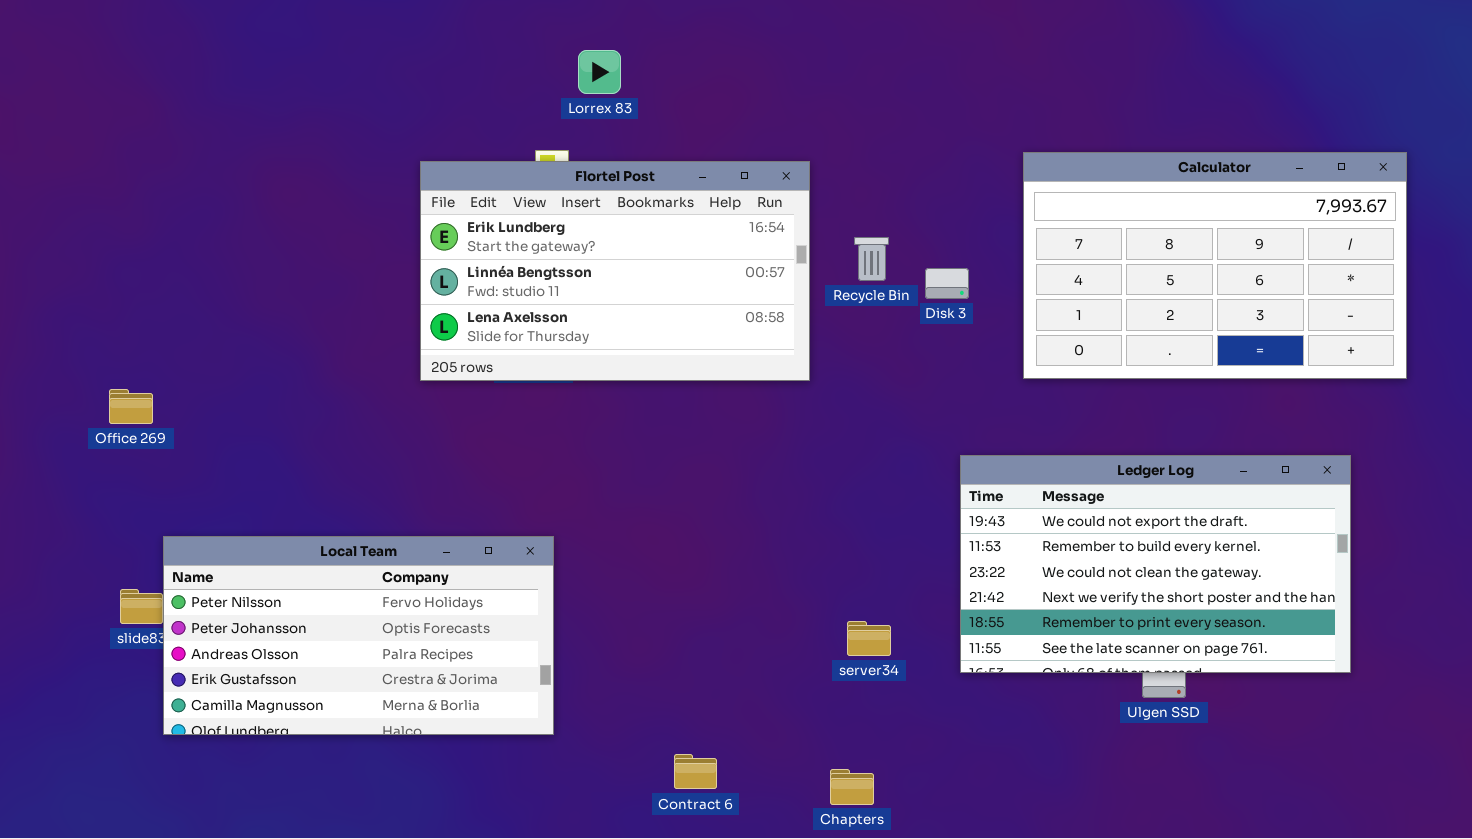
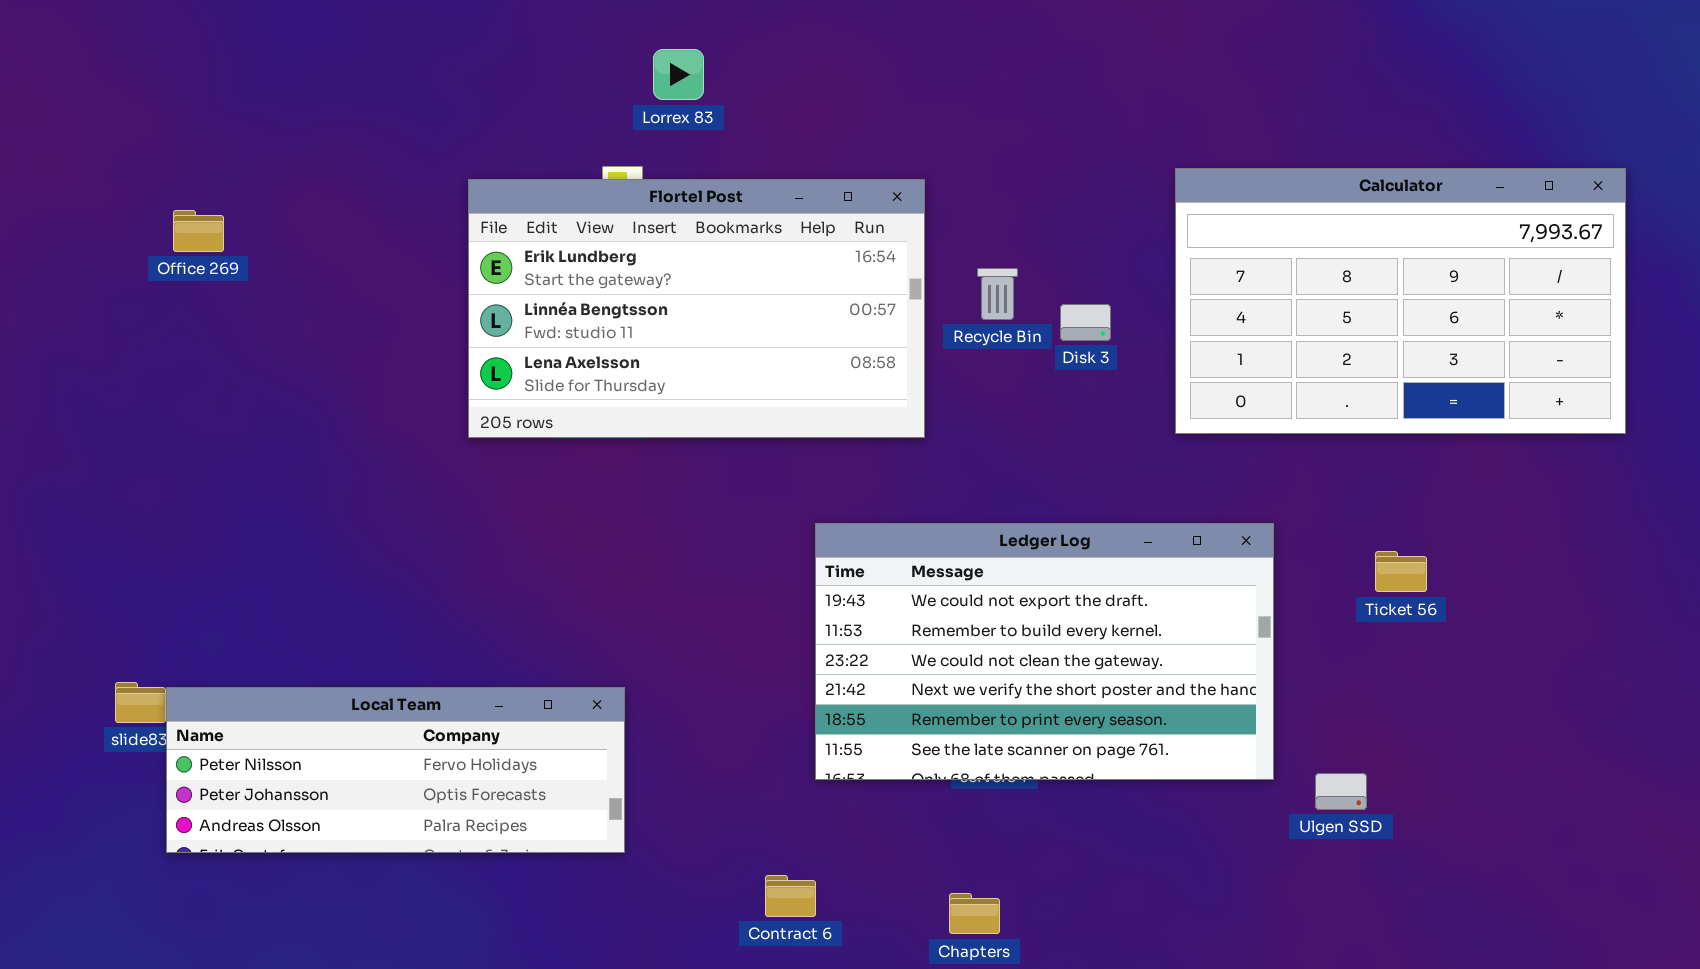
Office 269: [109,389,153,424] -> [173,210,224,252], moved
Ledger Log: [960,455,1351,673] -> [815,523,1274,780], moved
Local Team: [163,536,554,735] -> [166,687,625,853], resized

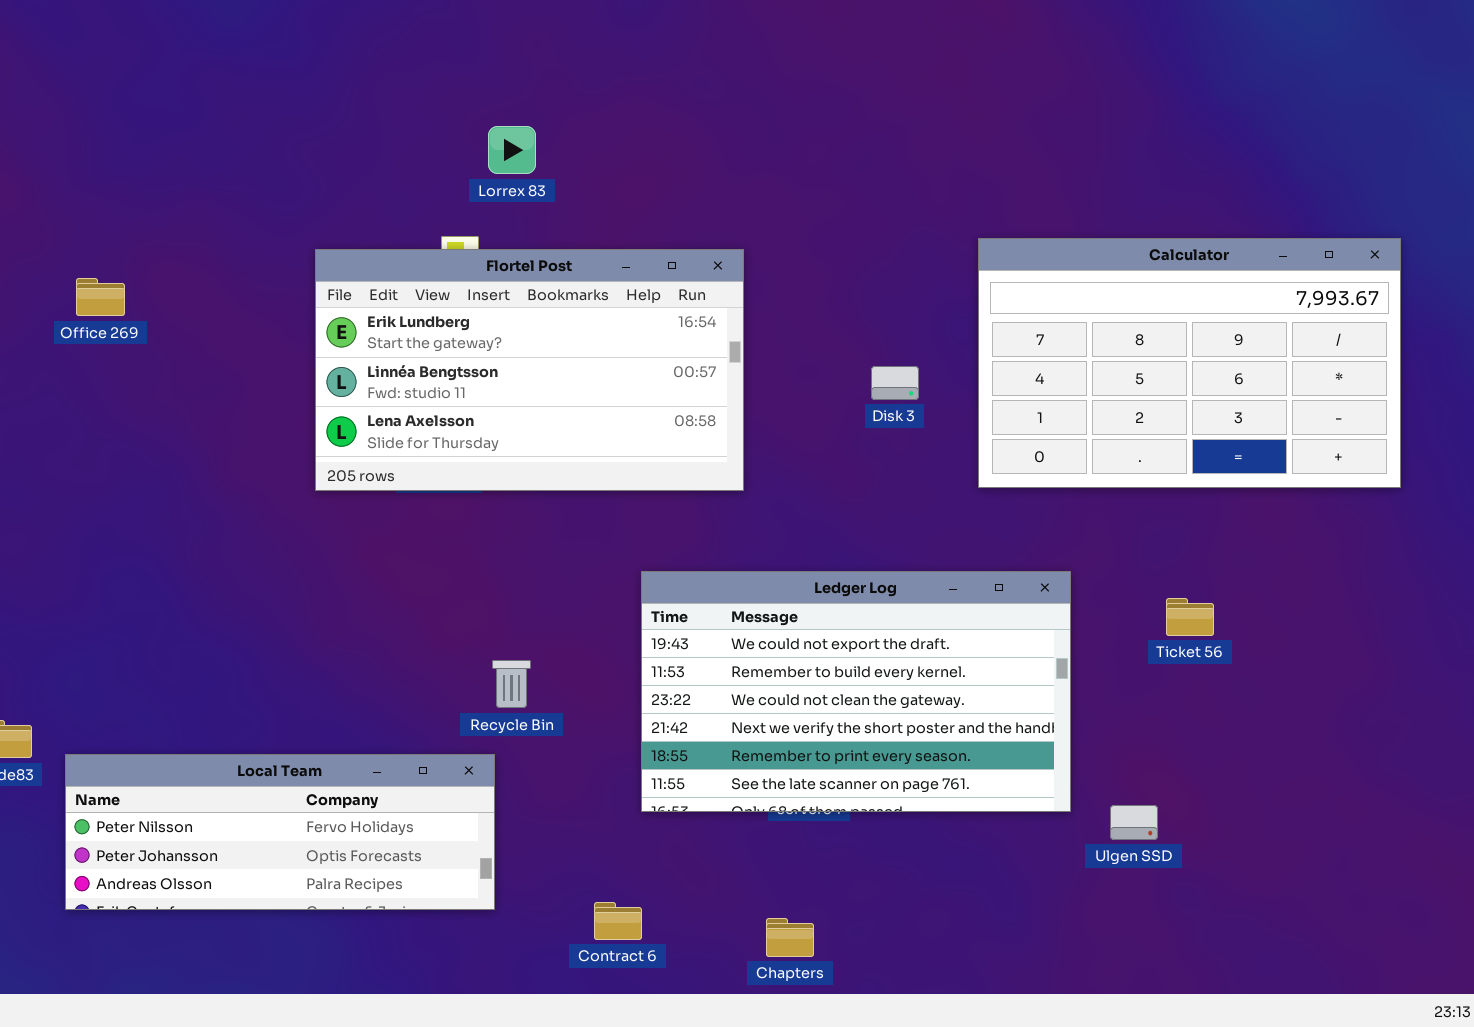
Office 269: [173,210,224,252] -> [76,278,125,316], moved
Recycle Bin: [977,268,1018,320] -> [492,660,531,708], moved
Local Team: [166,687,625,853] -> [65,754,495,910], moved

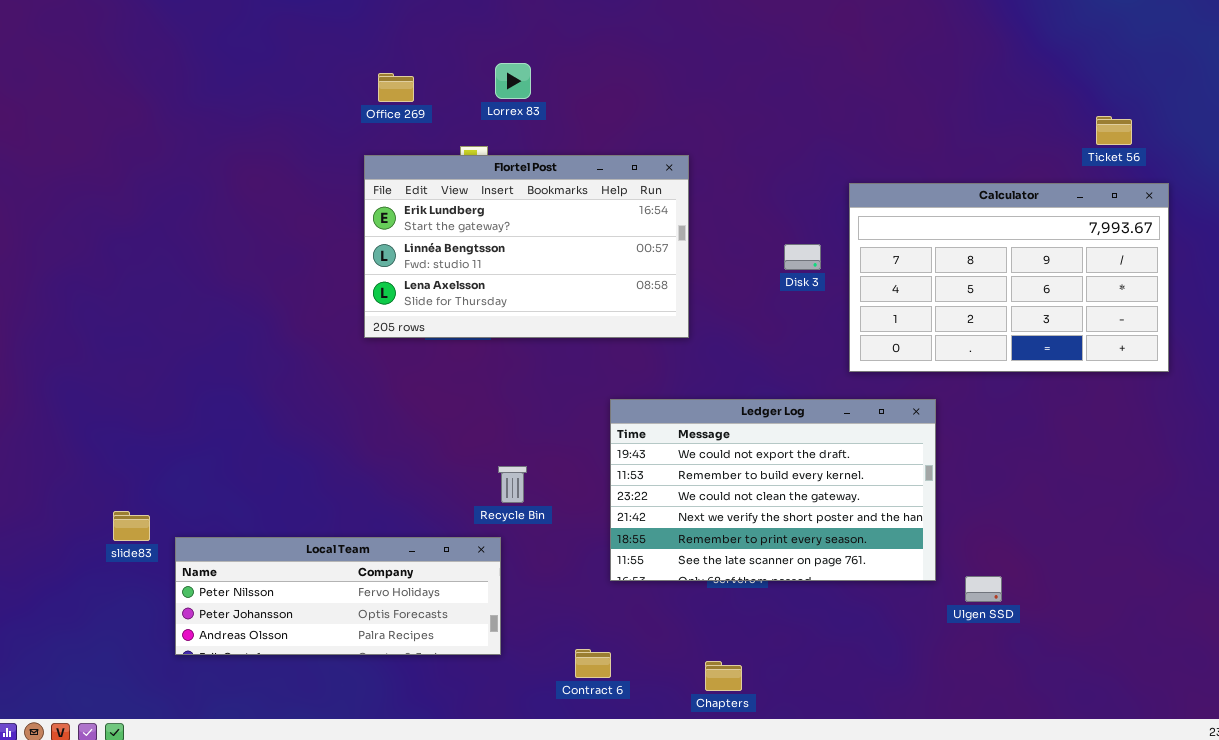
Calculator: [978,238,1401,488] -> [849,183,1169,372], moved
Office 269: [76,278,125,316] -> [378,73,414,102], moved
Ticket 56: [1166,598,1214,636] -> [1096,116,1132,145], moved

